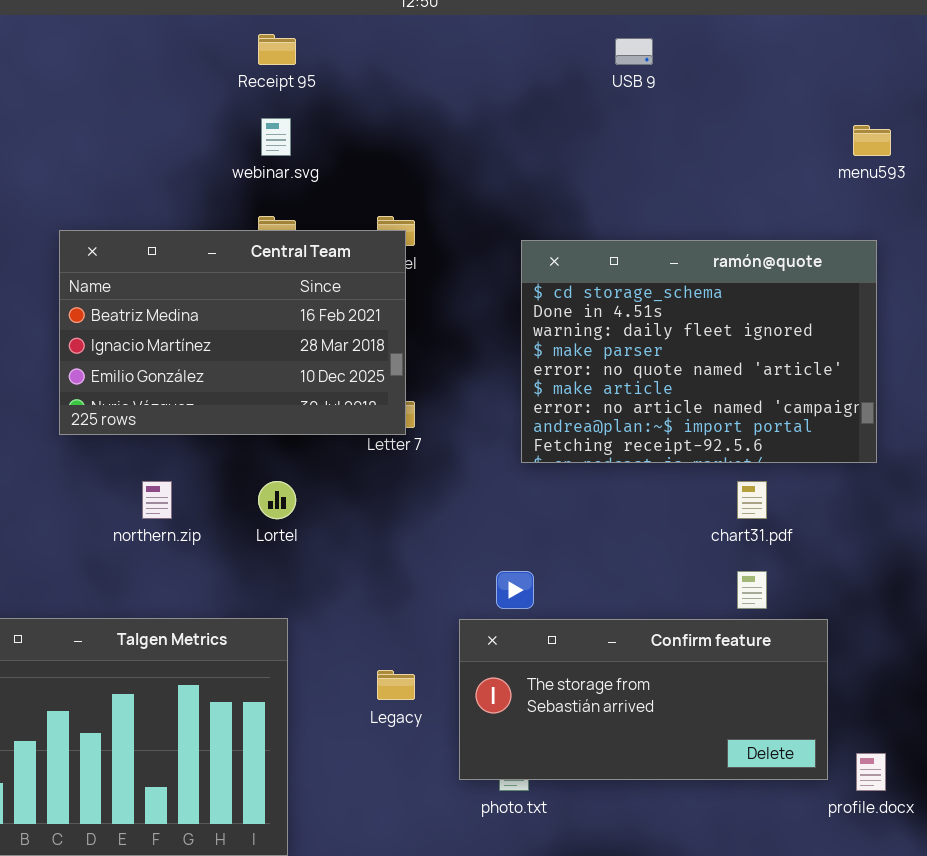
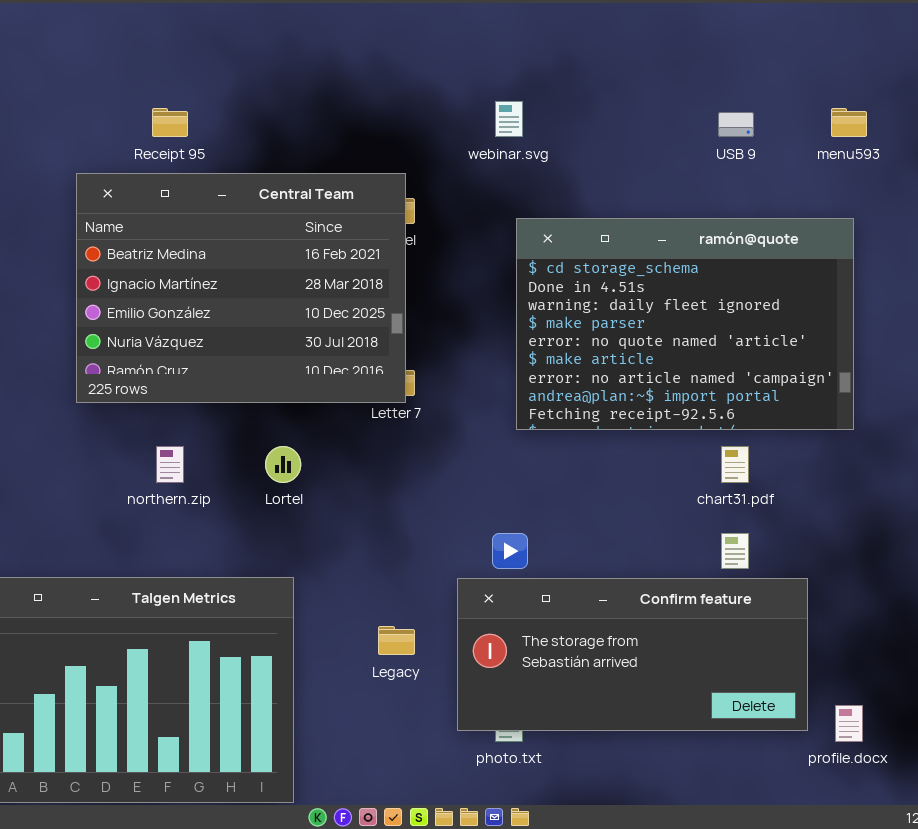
Receipt 95: [258,34,296,65] -> [152,108,188,137], moved
USB 9: [615,38,653,65] -> [718,112,754,137], moved
webinar.svg: [261,118,291,156] -> [495,101,523,137], moved
Central Team: [59,230,406,435] -> [76,173,406,403], resized

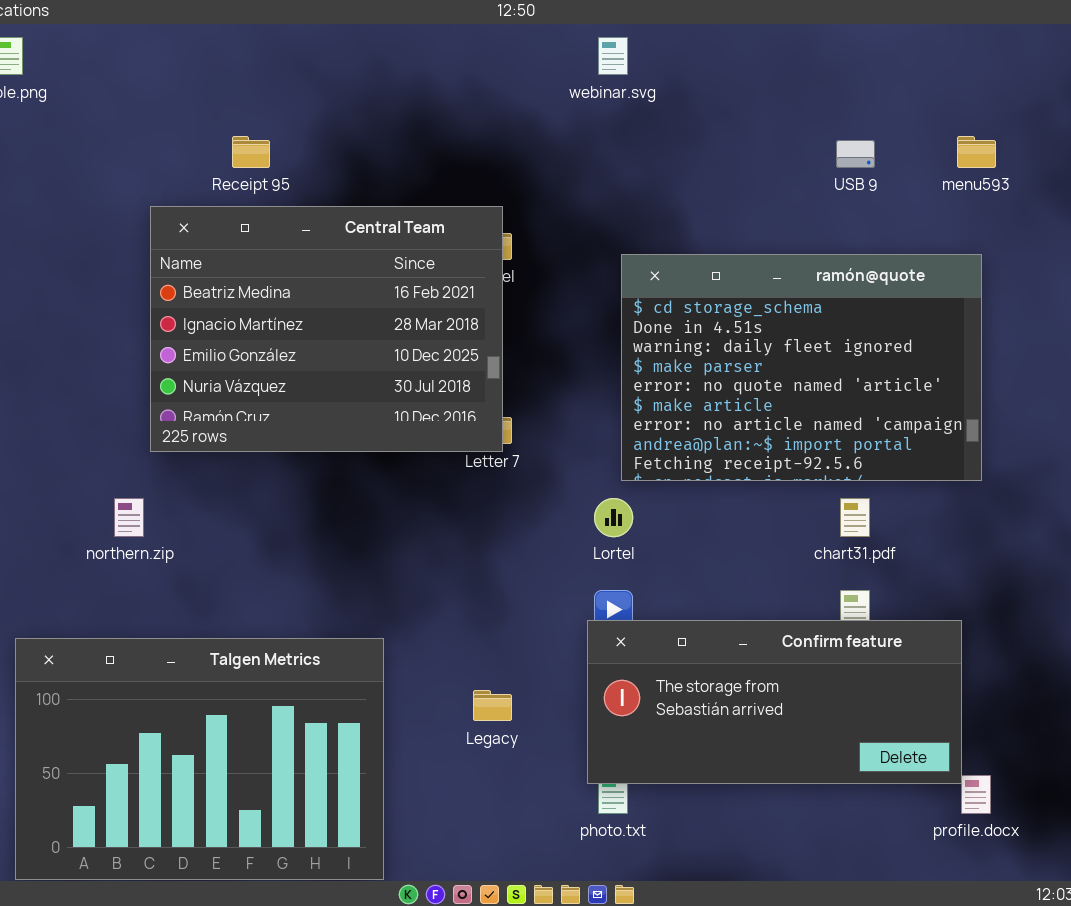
webinar.svg: [495,101,523,137] -> [598,37,628,75], moved
northern.zip: [156,446,184,483] -> [114,498,144,537], moved
Lortel: [265,446,301,483] -> [594,498,633,537], moved
Confirm feature: [457,578,808,731] -> [587,620,962,784], moved

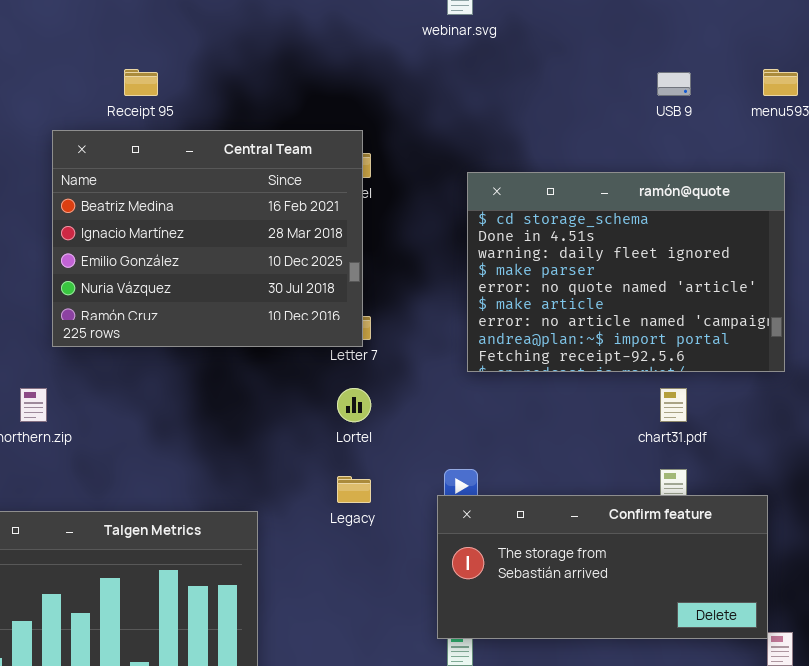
Lortel: [594,498,633,537] -> [337,388,371,422], moved
Legacy: [473,690,512,721] -> [337,476,371,503], moved

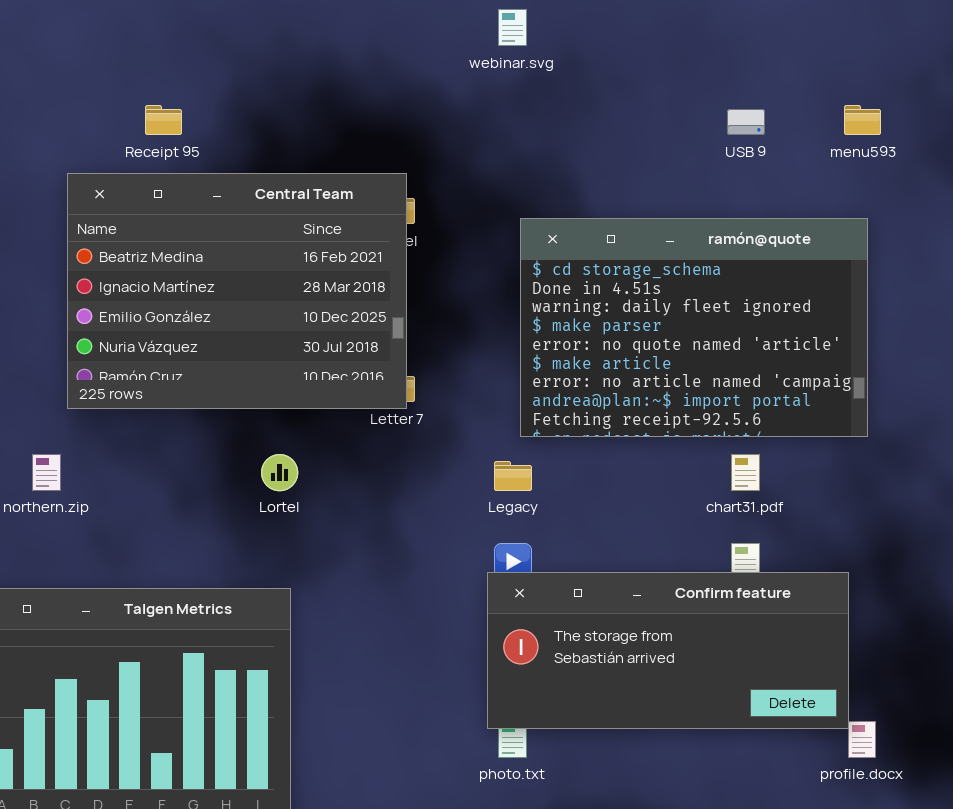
Lortel: [337,388,371,422] -> [261,454,298,491], moved
Legacy: [337,476,371,503] -> [494,461,532,491], moved

